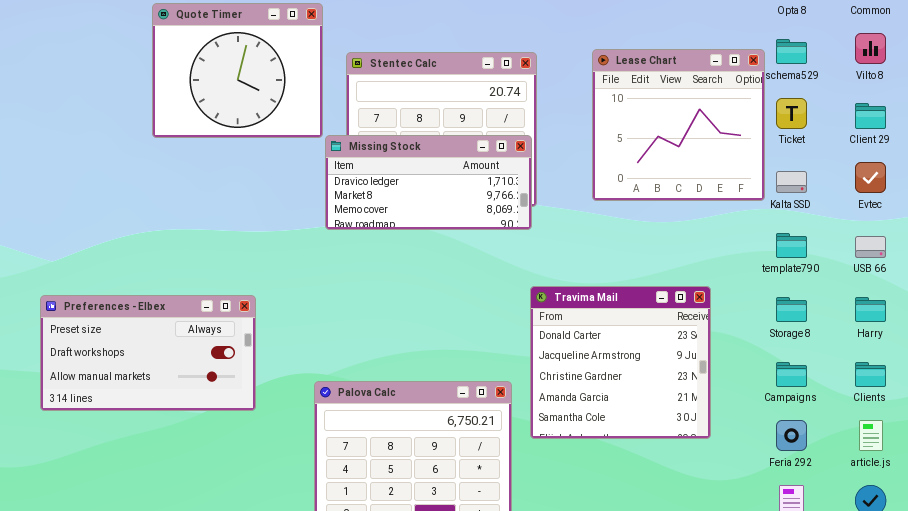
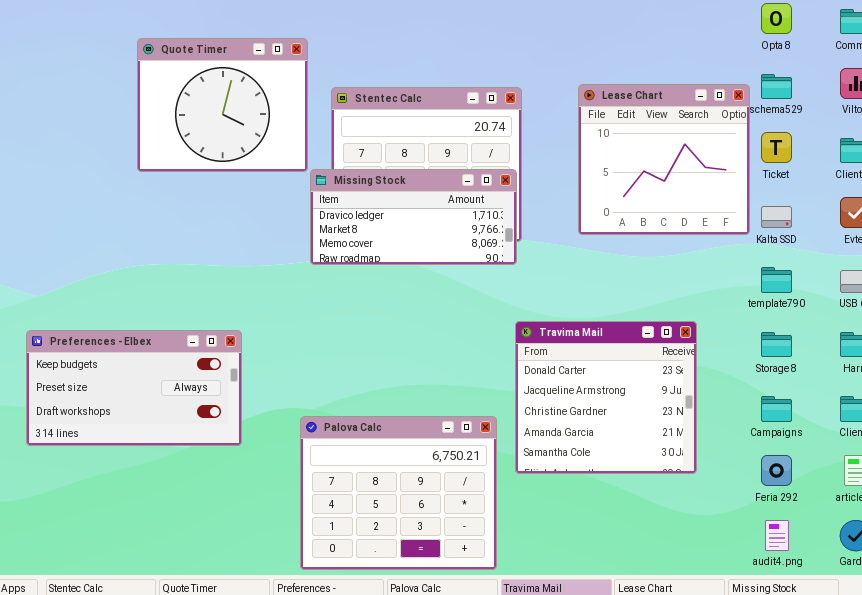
Preferences - Elbex: [40,295,256,411] -> [26,330,242,446], scrolled up 1 row

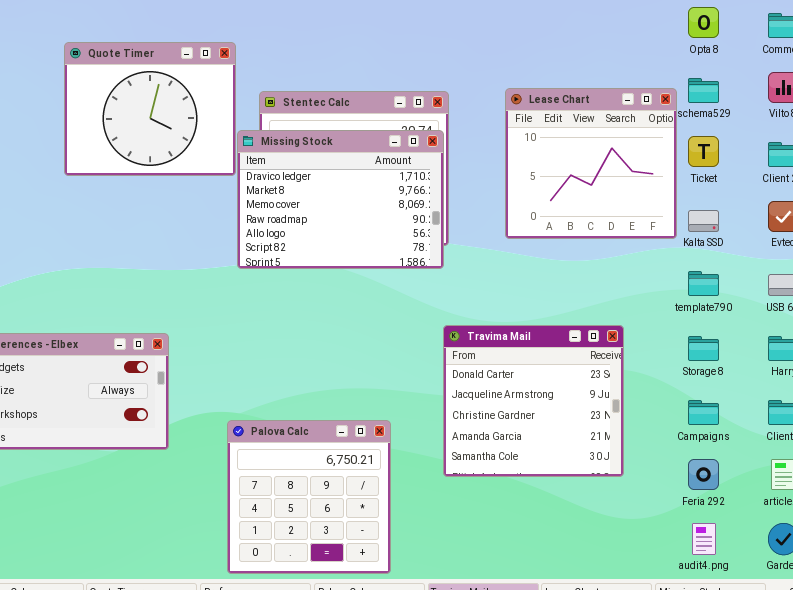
Missing Stock: [310,169,517,265] -> [237,130,444,269], resized
Palova Calc: [300,416,497,570] -> [227,420,391,574], resized

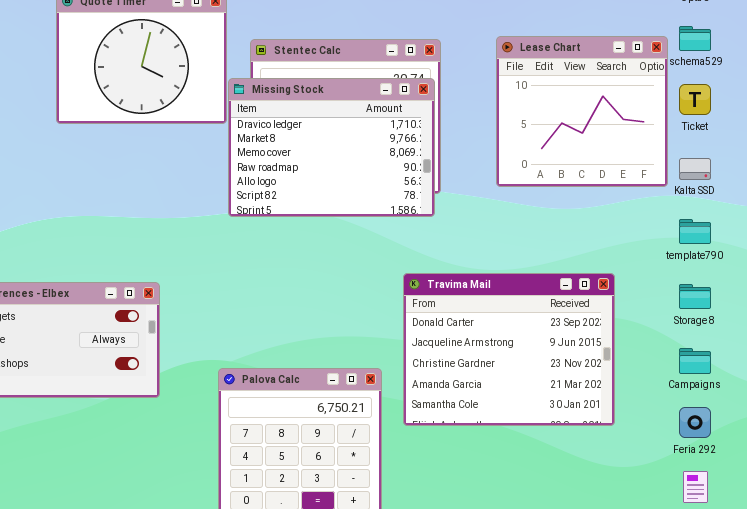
Travima Mail: [443,325,624,477] -> [403,273,615,426], resized

